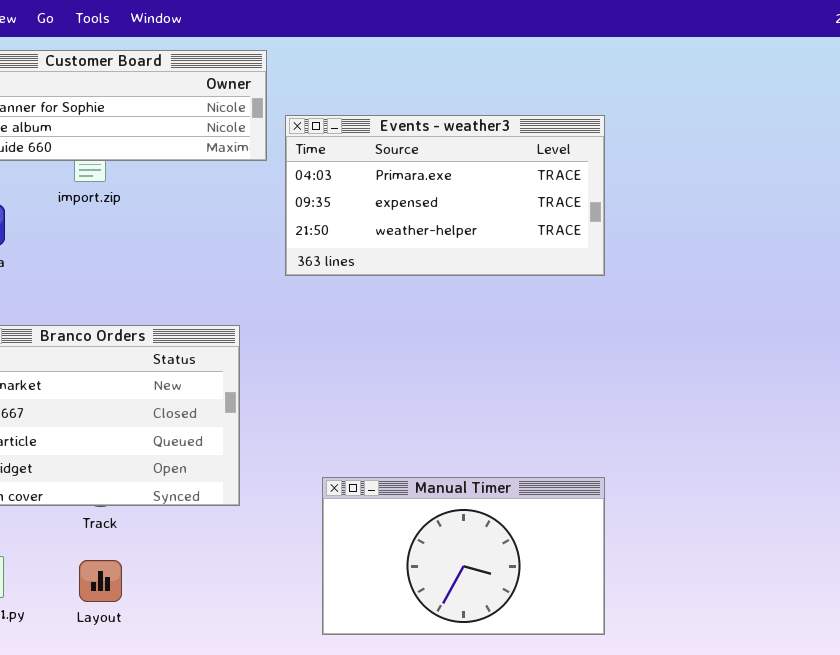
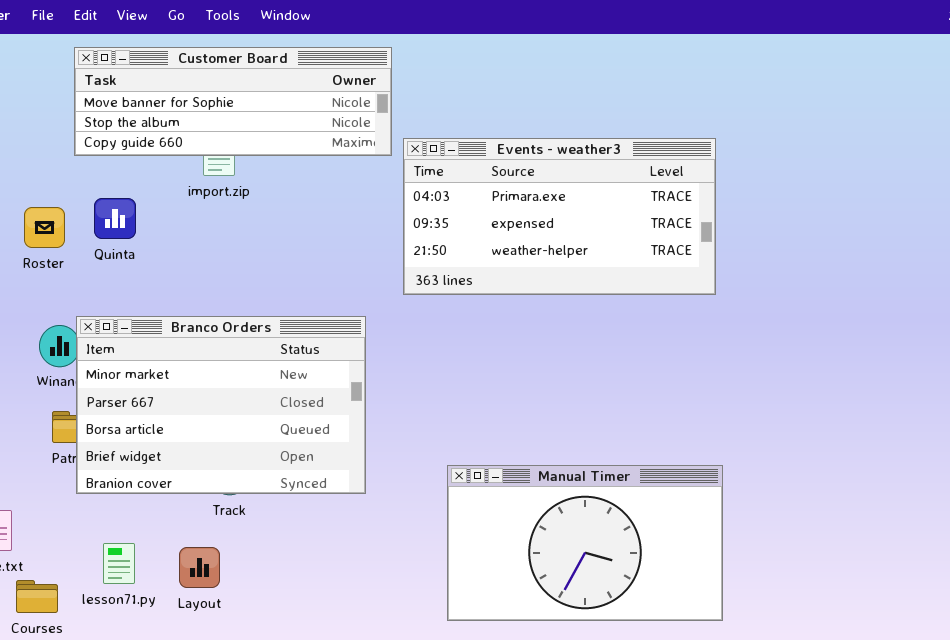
Events - weather3: [285,115,605,276] -> [403,138,716,295], moved
Layout: [79,560,122,602] -> [179,547,220,588], moved

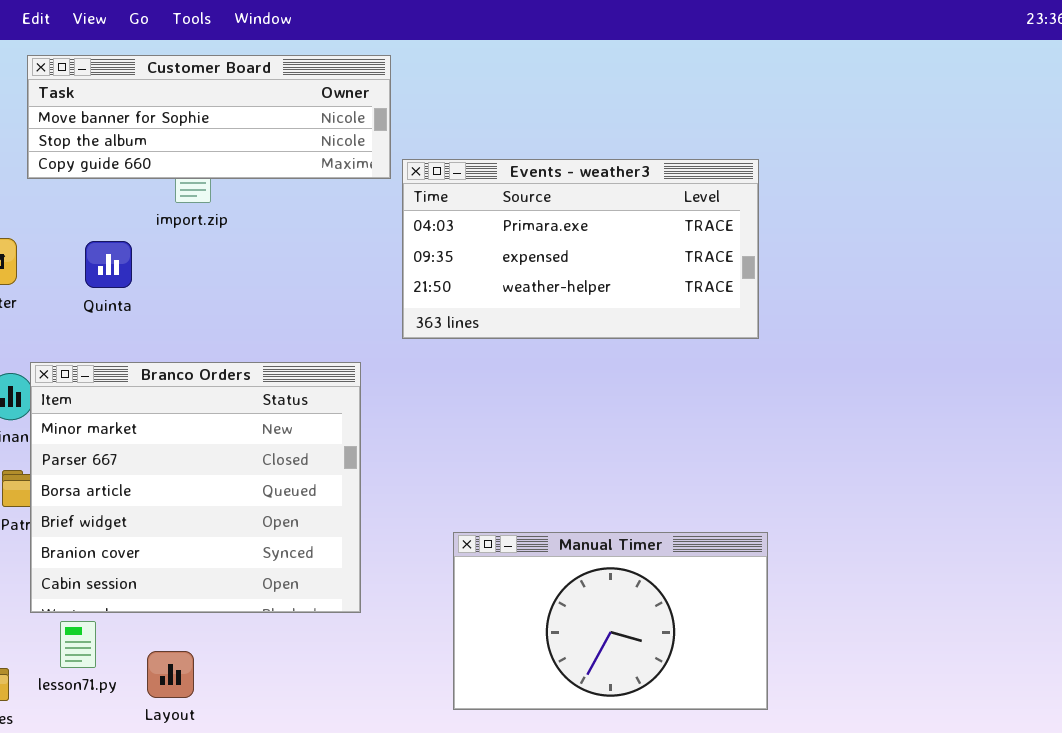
Quinta: [94,198,136,239] -> [85,241,132,288], moved
Branco Orders: [76,316,366,494] -> [30,362,361,613], resized
Layout: [179,547,220,588] -> [147,651,194,698], moved

